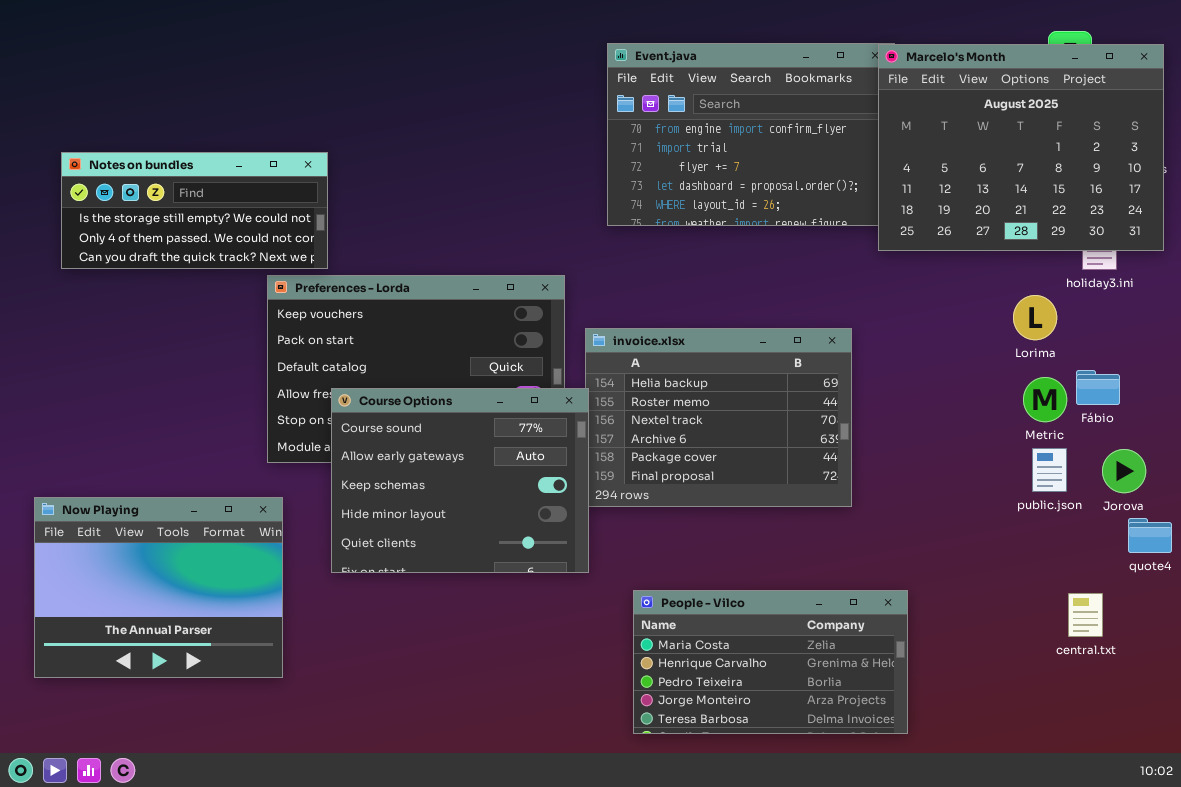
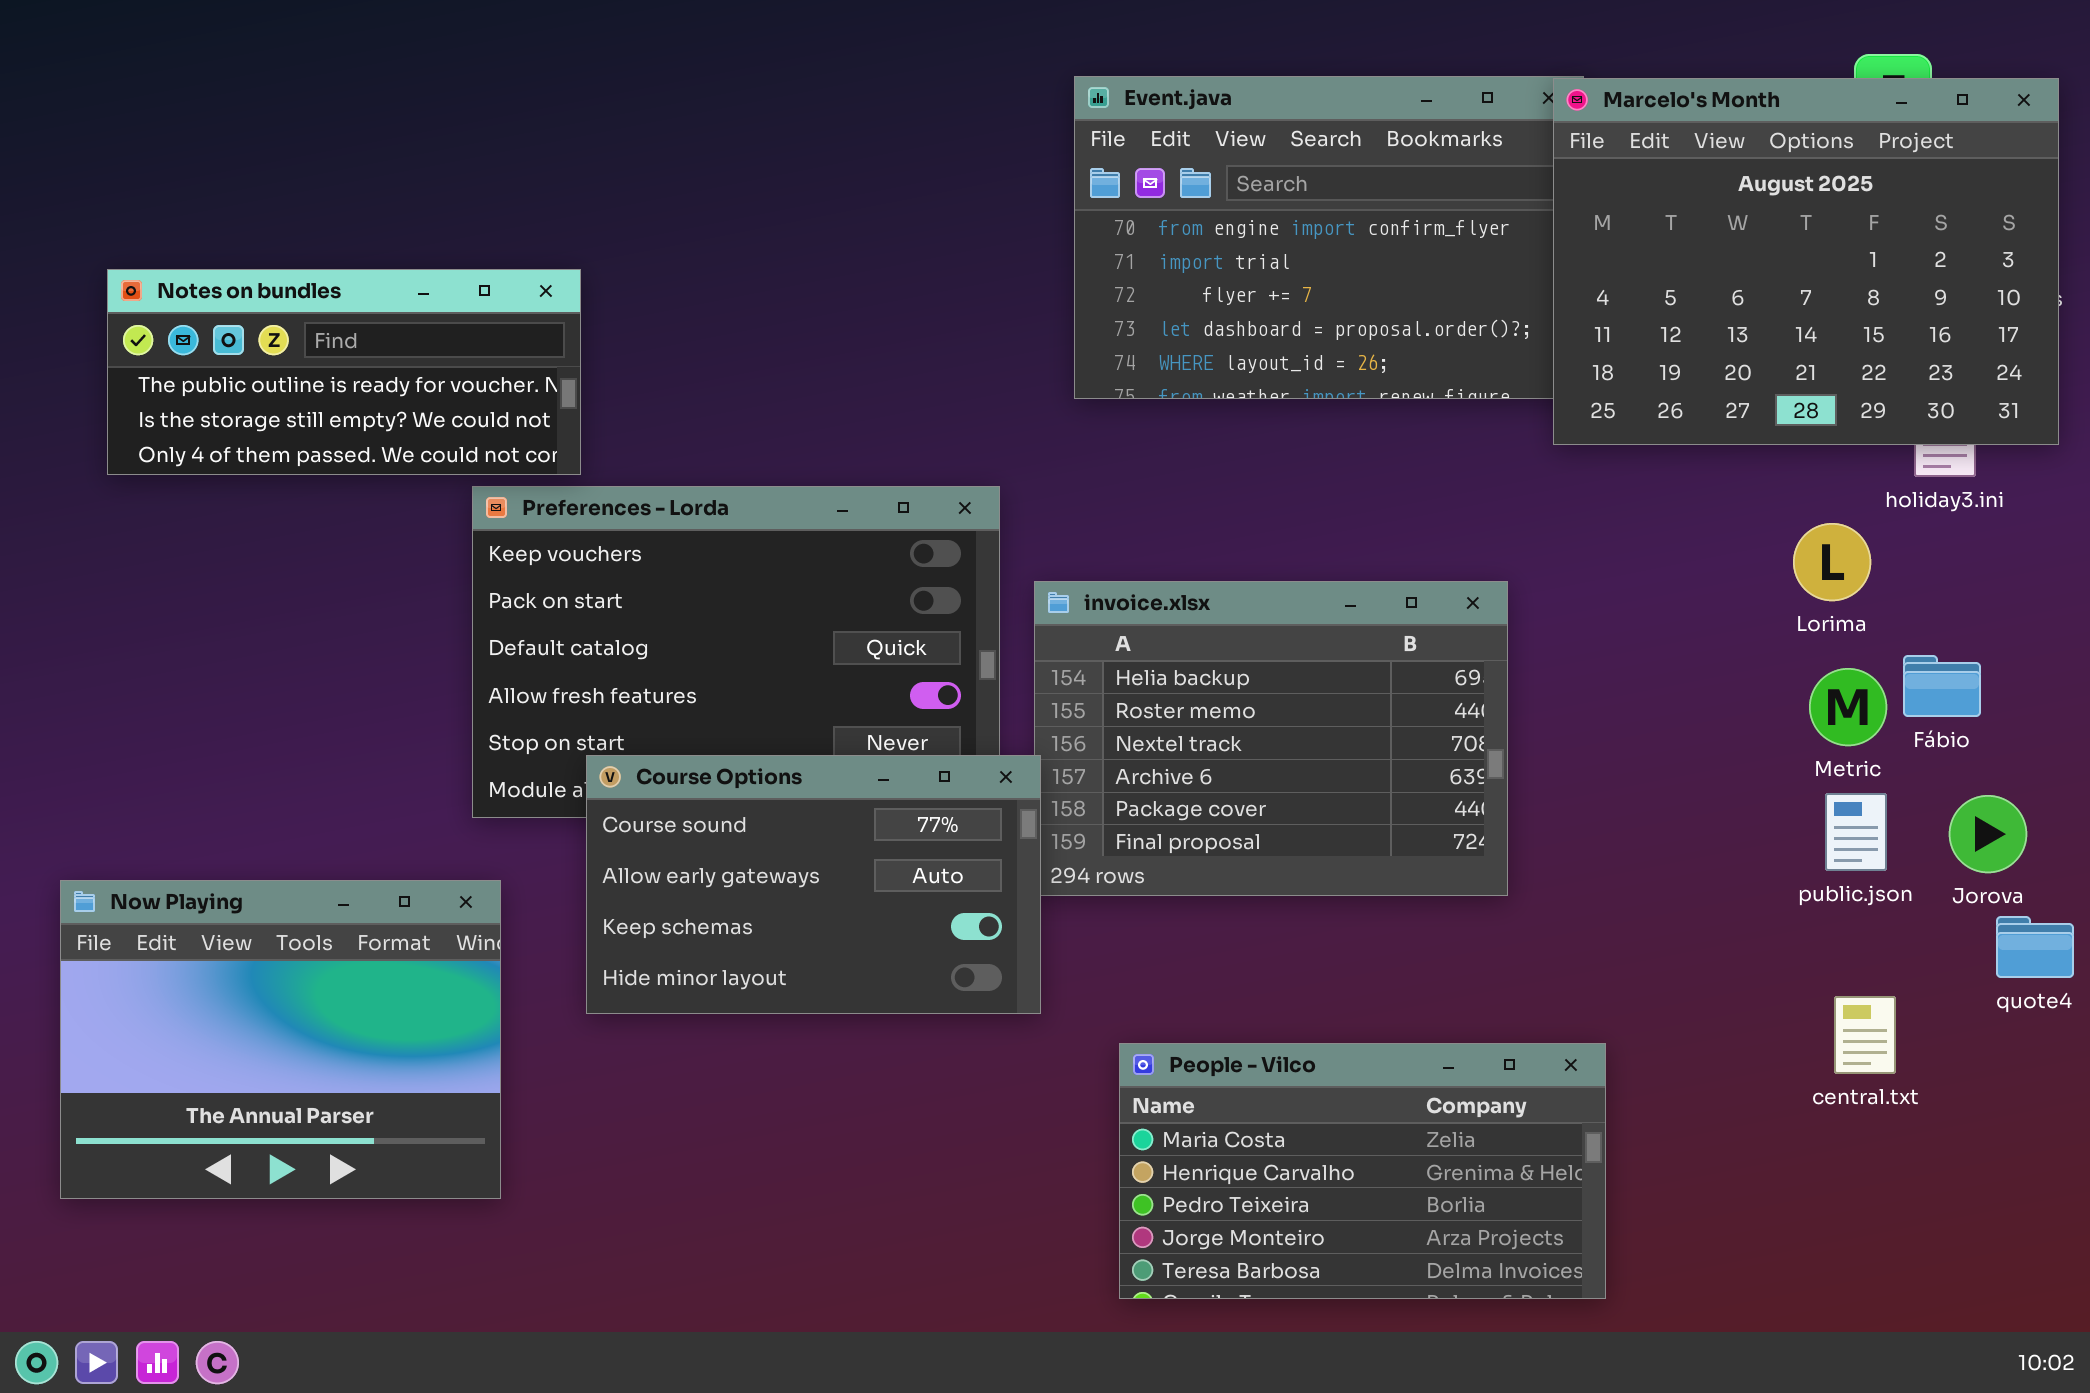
Notes on bundles: [61,152,328,269] -> [107,269,581,475], scrolled up 1 row
Course Options: [331,388,589,573] -> [586,755,1041,1014], resized
central.txt: [1068,593,1103,637] -> [1834,996,1896,1074], moved

